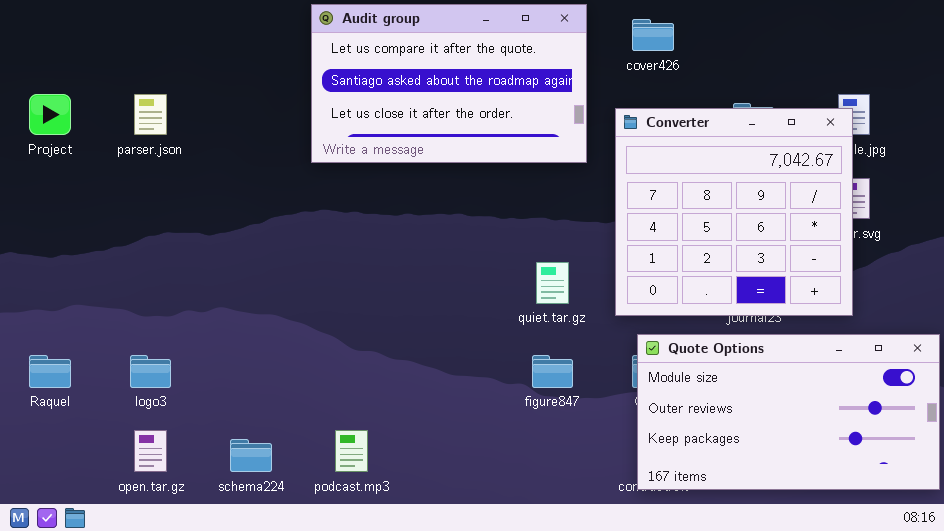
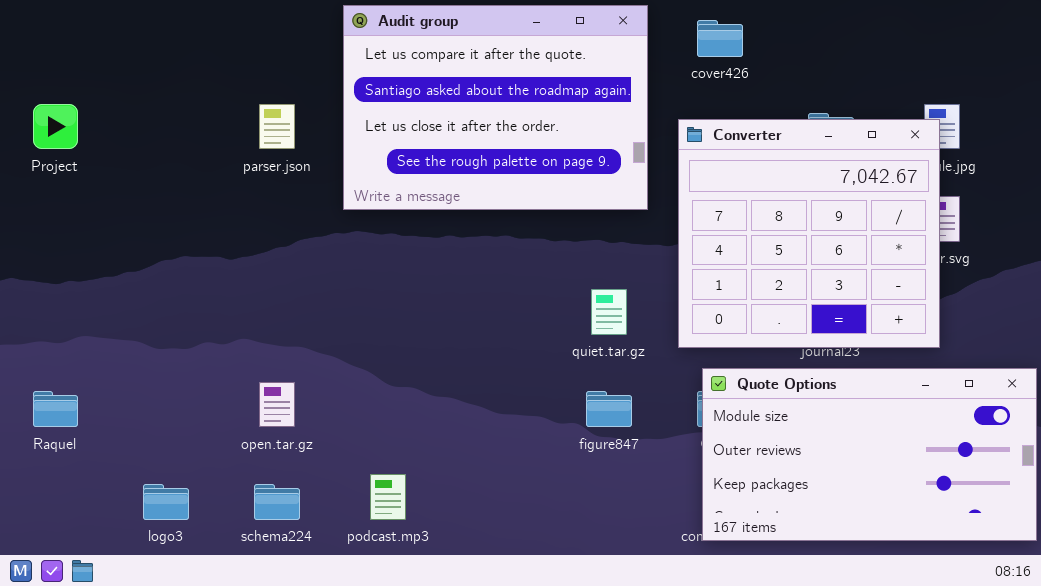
Audit group: [311,4,587,163] -> [343,5,648,210], resized
parser.json: [134,94,167,135] -> [259,104,295,149], moved
logo3: [130,355,171,388] -> [143,484,189,520], moved
open.tar.gz: [134,430,167,472] -> [259,382,295,427], moved

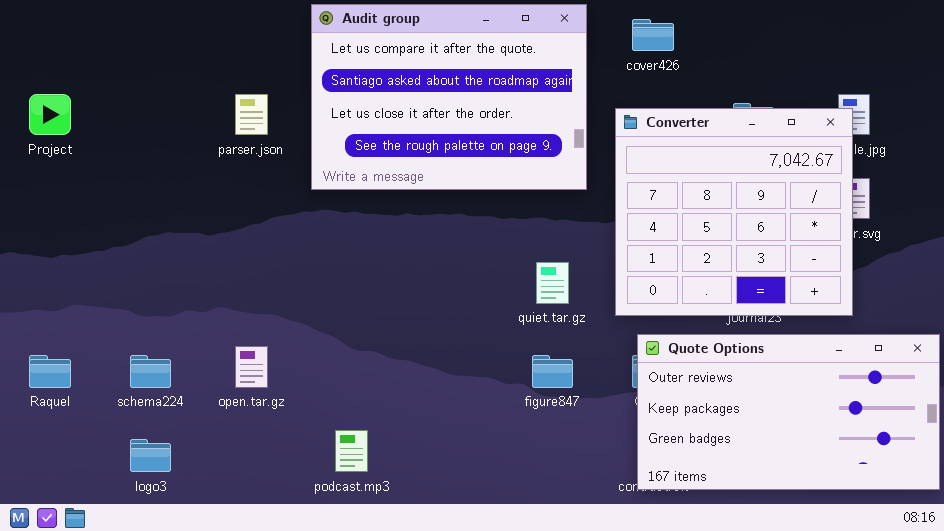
Quote Options: [702,368,1037,541] -> [637,334,940,490], scrolled down 1 row
schema224: [254,484,300,520] -> [130,355,171,388], moved

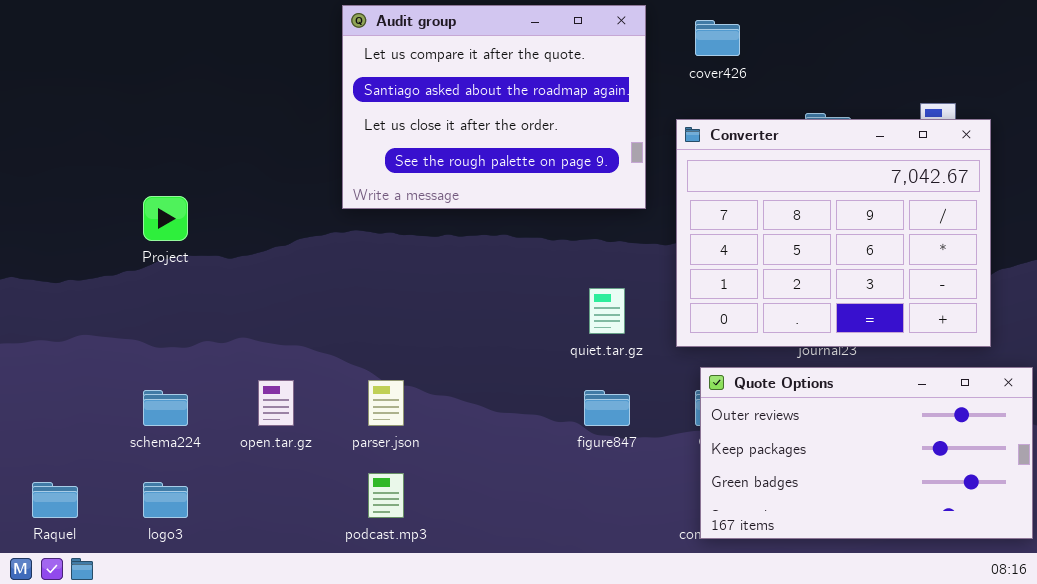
Project: [29,94,71,135] -> [143,196,188,241], moved
parser.json: [235,94,268,135] -> [368,380,404,426], moved
Converter: [615,108,853,316] -> [676,119,991,347], resized
Raquel: [29,355,71,388] -> [32,482,78,518], moved

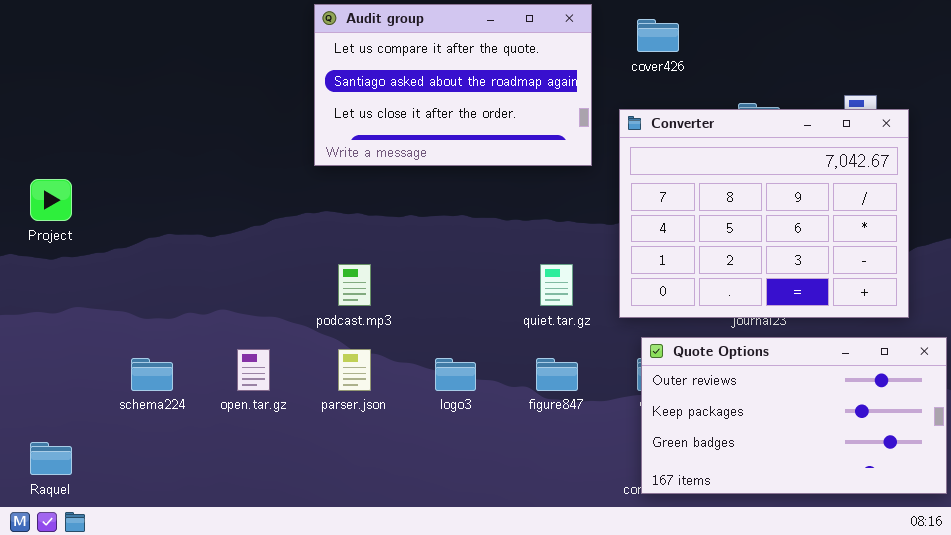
Audit group: [342,5,646,209] -> [314,4,592,166], resized
Project: [143,196,188,241] -> [30,179,72,221], moved
podcast.mp3: [368,473,404,518] -> [338,264,371,306], moved
logo3: [143,482,188,518] -> [435,358,476,391], moved

